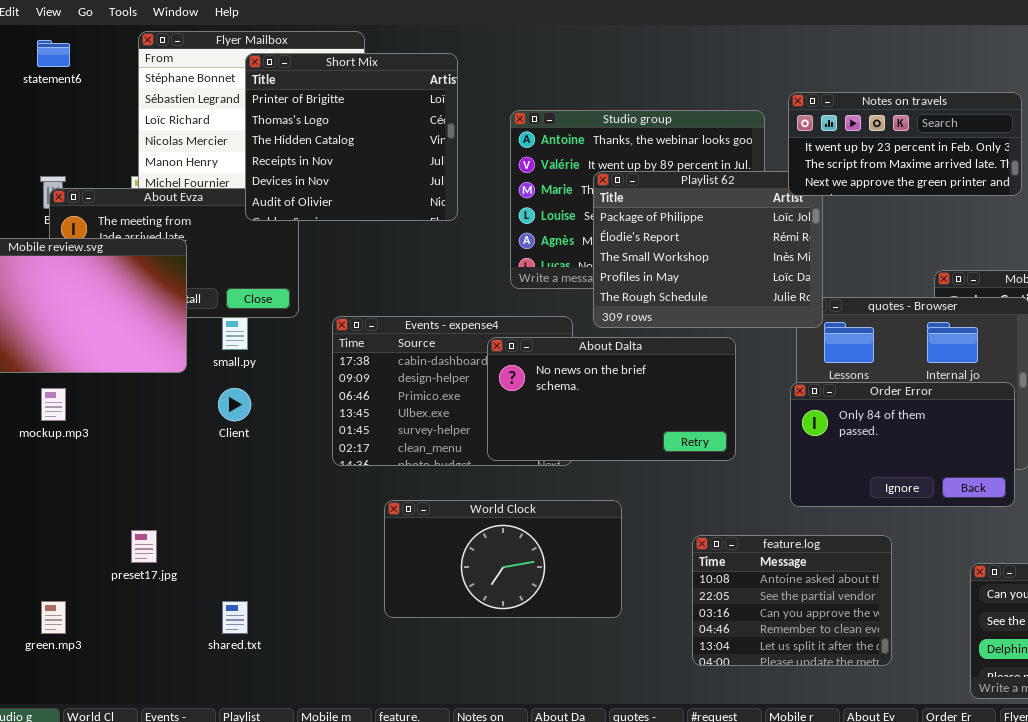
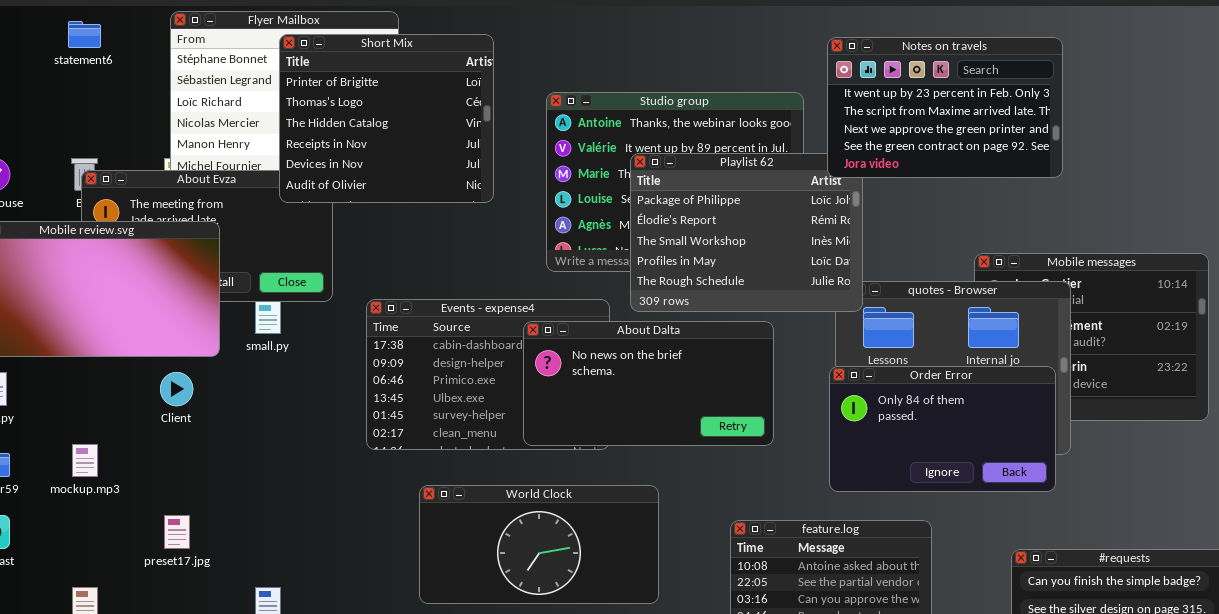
Notes on travels: [788,92,1022,196] -> [827,37,1063,178], resized
mockup.mp3: [41,388,66,421] -> [72,444,98,477], moved
Client: [218,388,251,421] -> [160,372,193,406], moved

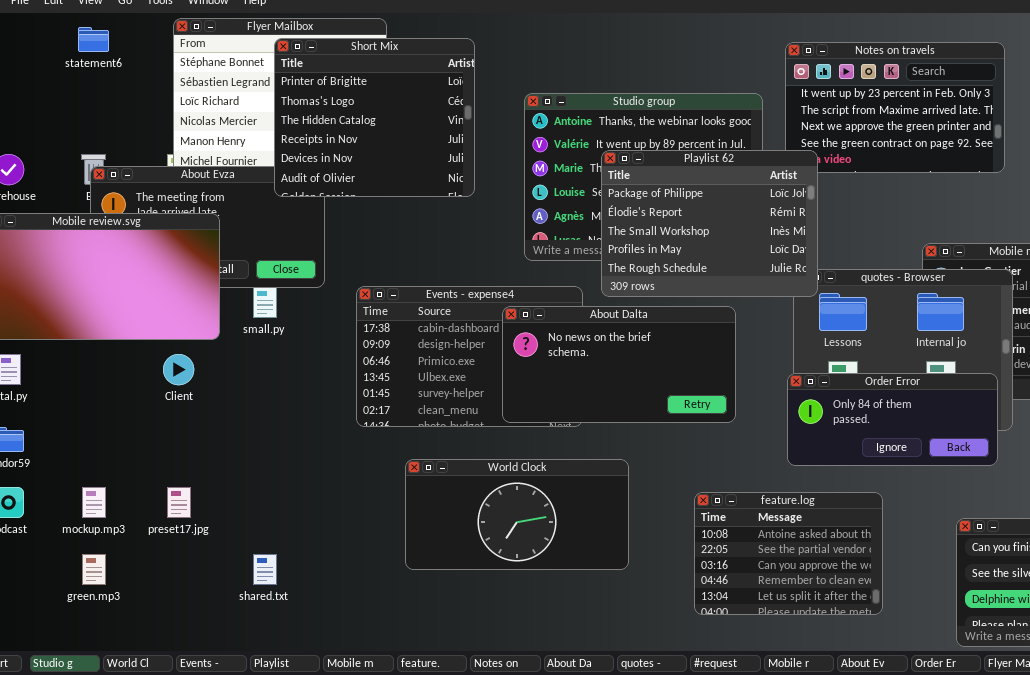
Playlist 62: [630,153,863,312] -> [601,150,818,297], raised
Order Error: [829,366,1056,492] -> [787,373,998,466], resized
mockup.mp3: [72,444,98,477] -> [82,487,106,518], moved

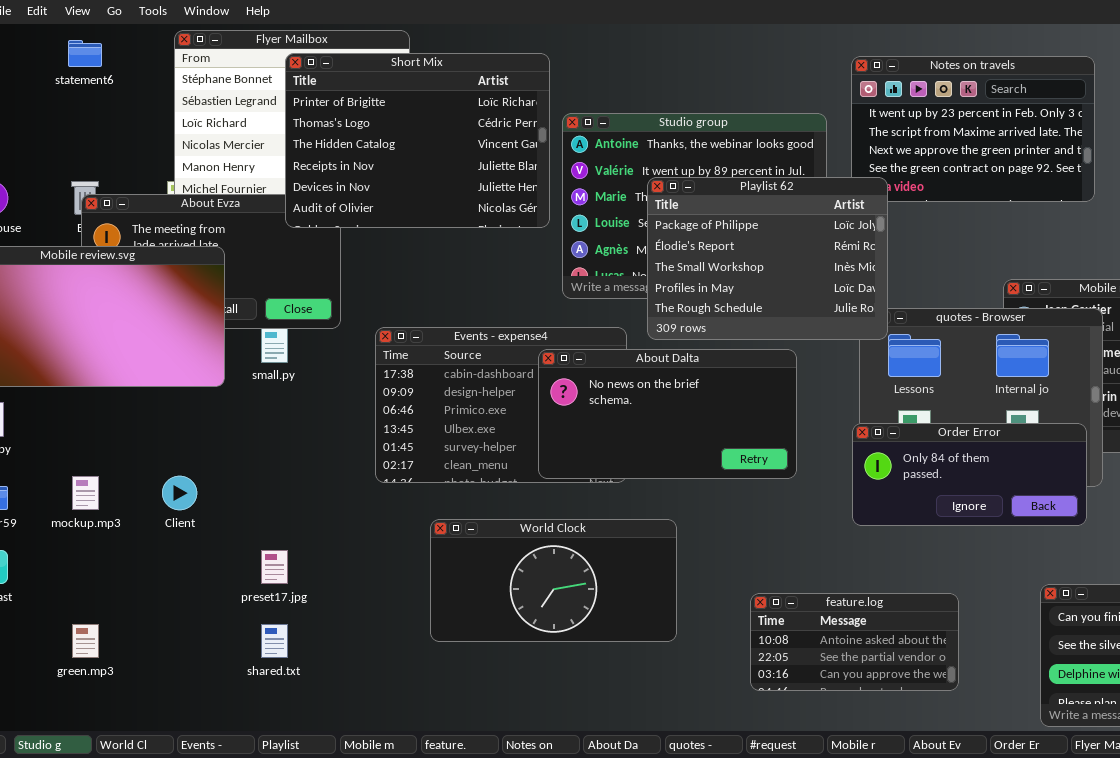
Short Mix: [274,38,475,197] -> [285,53,550,228], resized
Client: [163,354,194,385] -> [162,476,197,510], moved
mockup.mp3: [82,487,106,518] -> [72,476,99,510], moved
preset17.jpg: [167,487,191,518] -> [261,550,288,584], moved
feature.log: [694,492,883,615] -> [750,593,959,691], resized

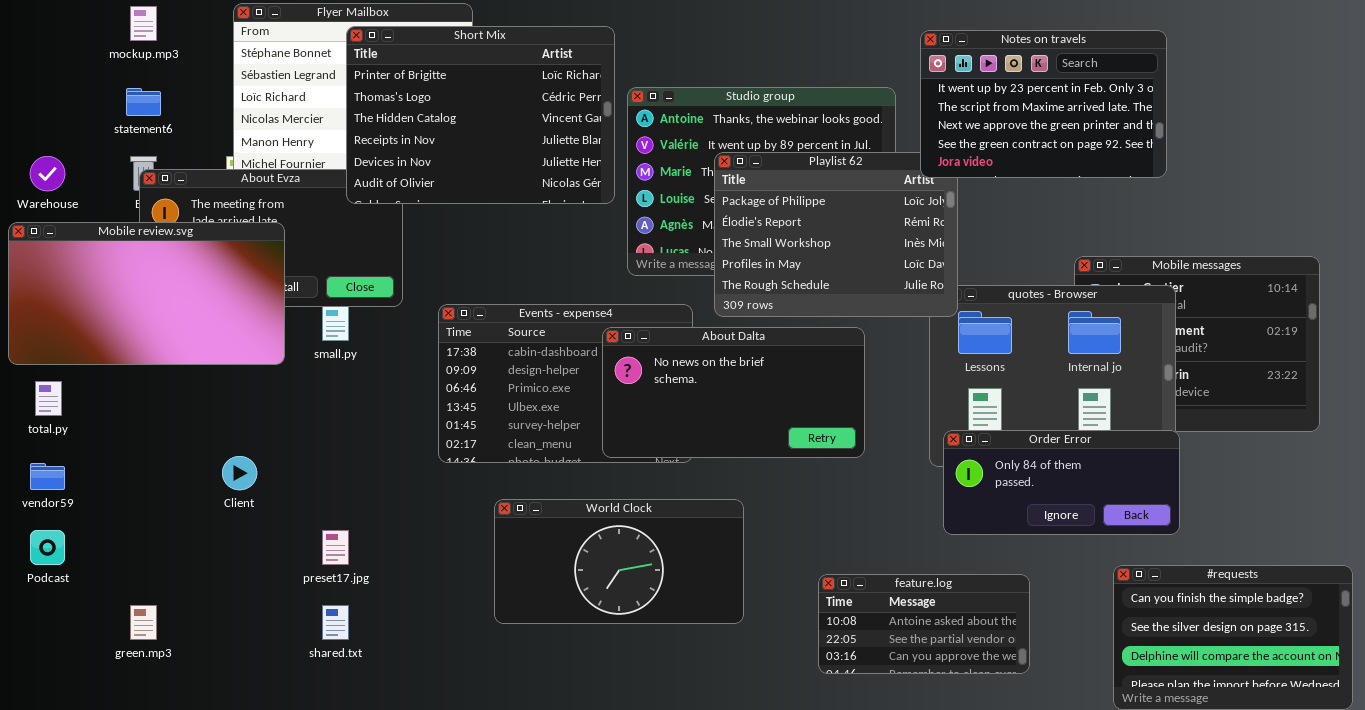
statement6: [68,40,102,67] -> [126,88,161,116], moved
Notes on travels: [851,56,1095,202] -> [920,30,1167,178], raised
Order Error: [852,423,1087,526] -> [943,430,1180,535], moved
mockup.mp3: [72,476,99,510] -> [130,6,157,41], moved

